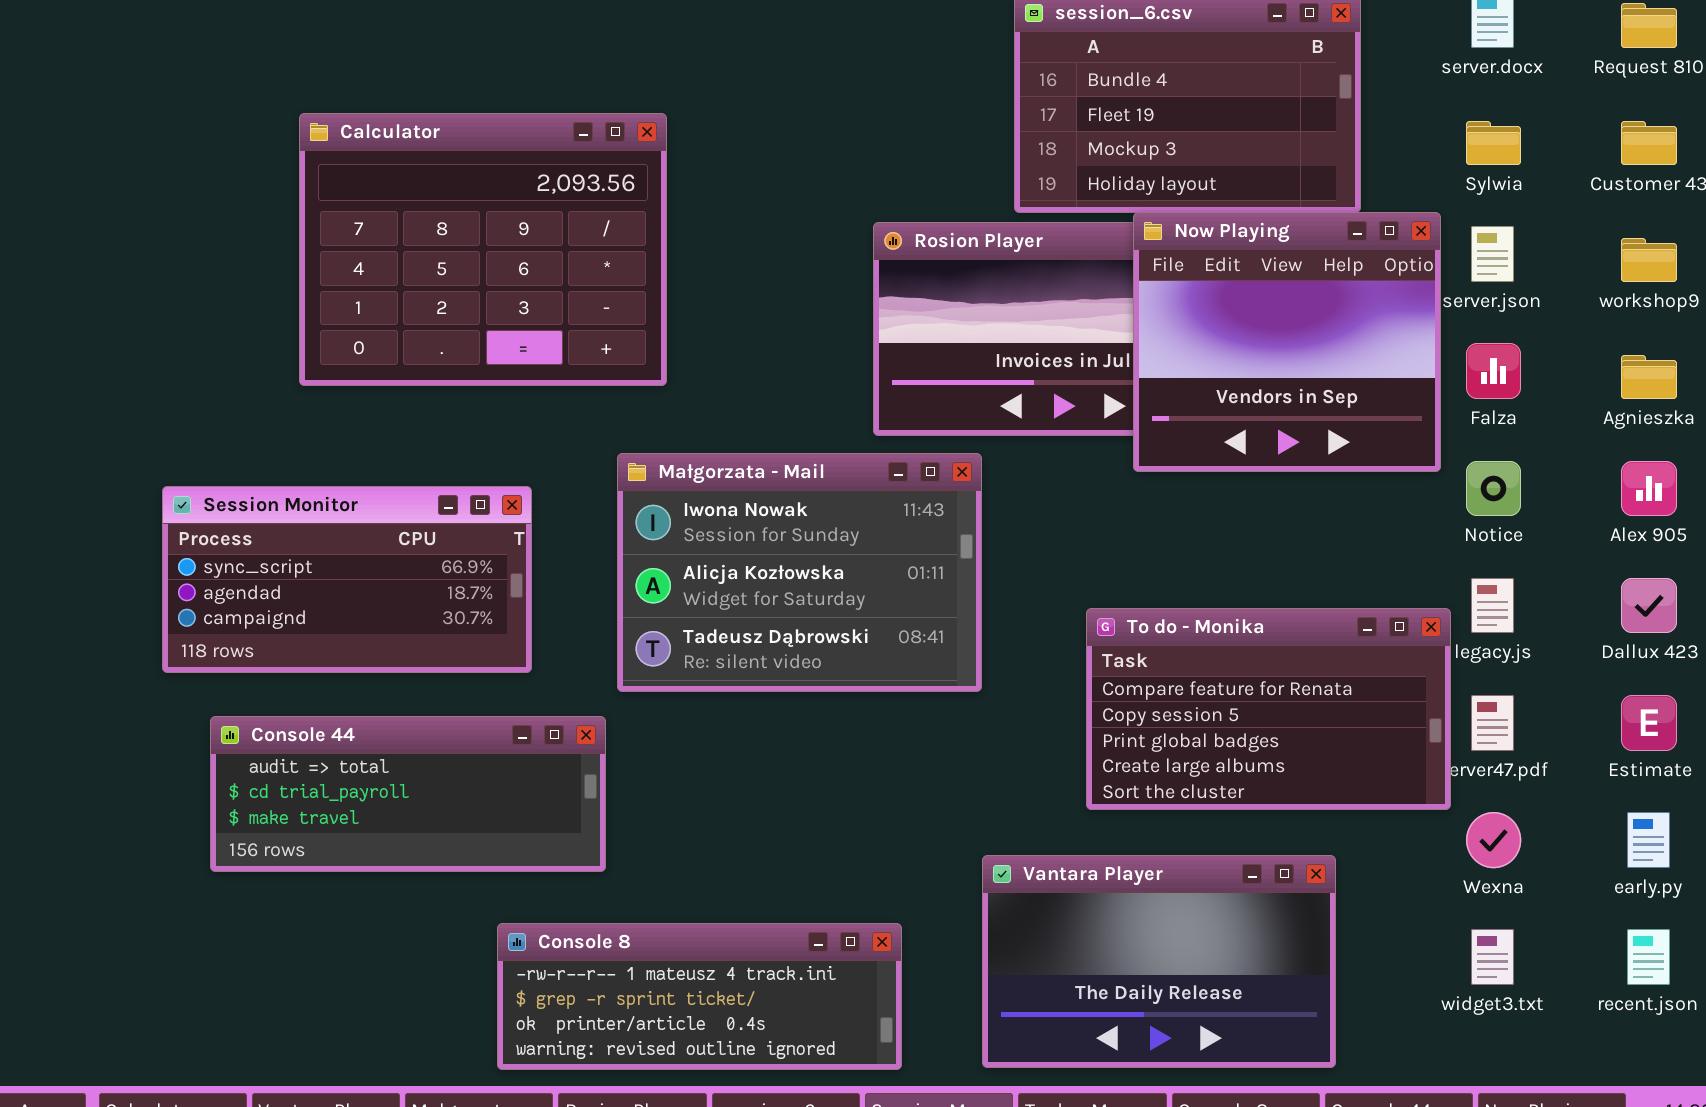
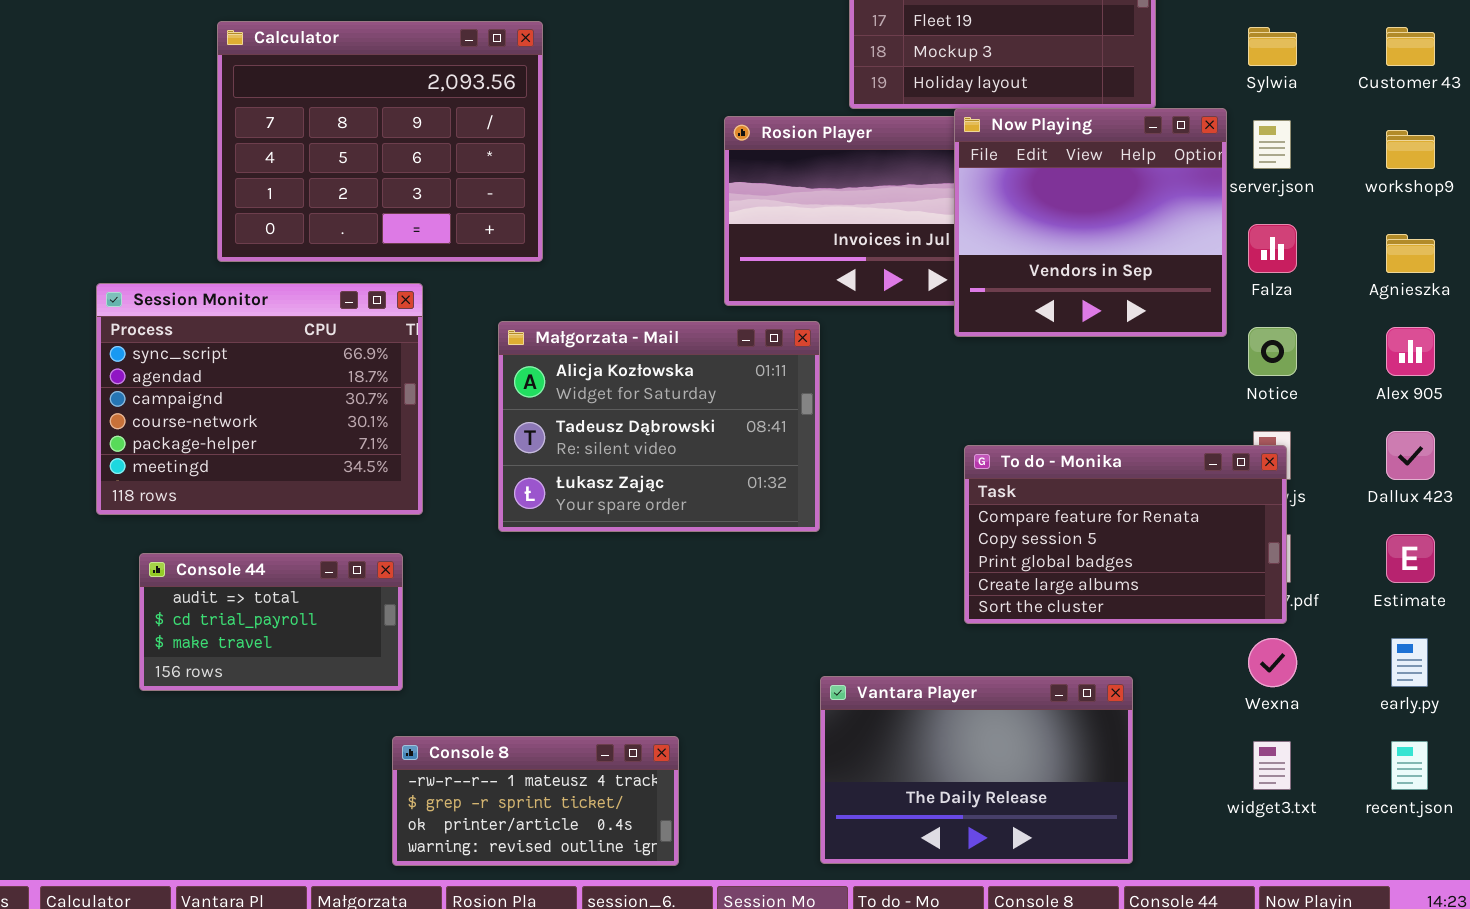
Małgorzata - Mail: [617,453,982,692] -> [498,321,820,532], scrolled down 1 row
Session Monitor: [162,486,532,673] -> [96,283,423,515], resized
To do - Monika: [1086,608,1451,810] -> [964,445,1287,624], moved
Console 44: [210,716,606,872] -> [139,553,403,691], resized
Console 8: [497,923,902,1070] -> [392,736,679,866], resized

